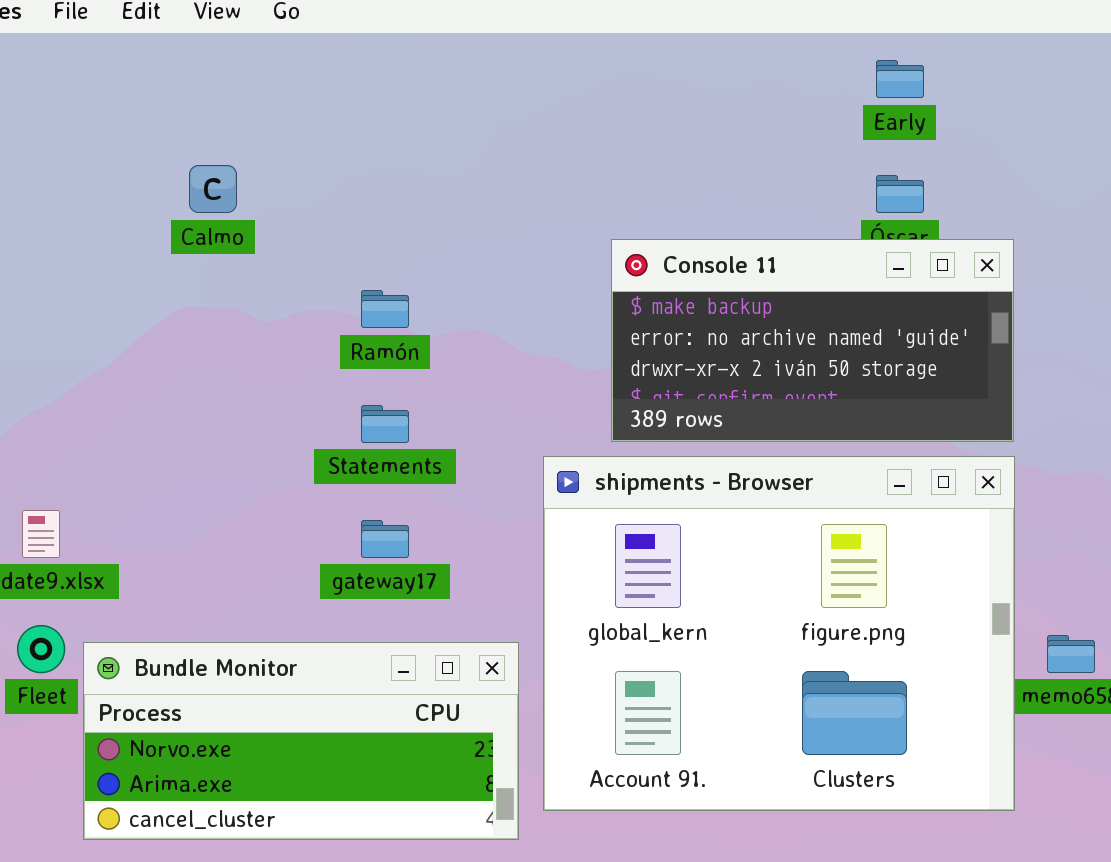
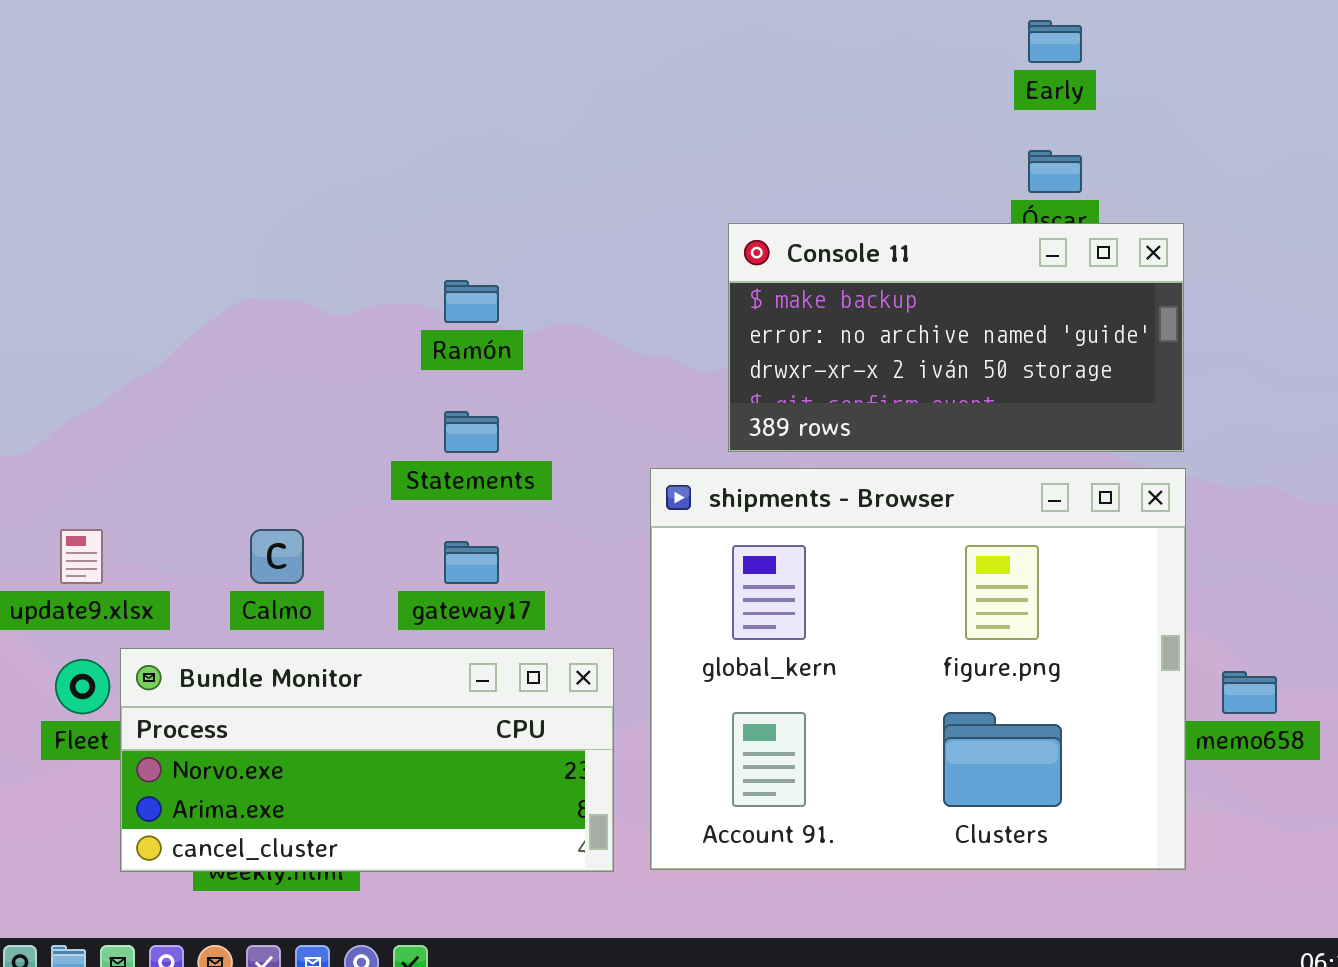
Calmo: [189,165,237,213] -> [250,529,304,584], moved
Bundle Monitor: [83,642,519,840] -> [120,648,614,872], moved

